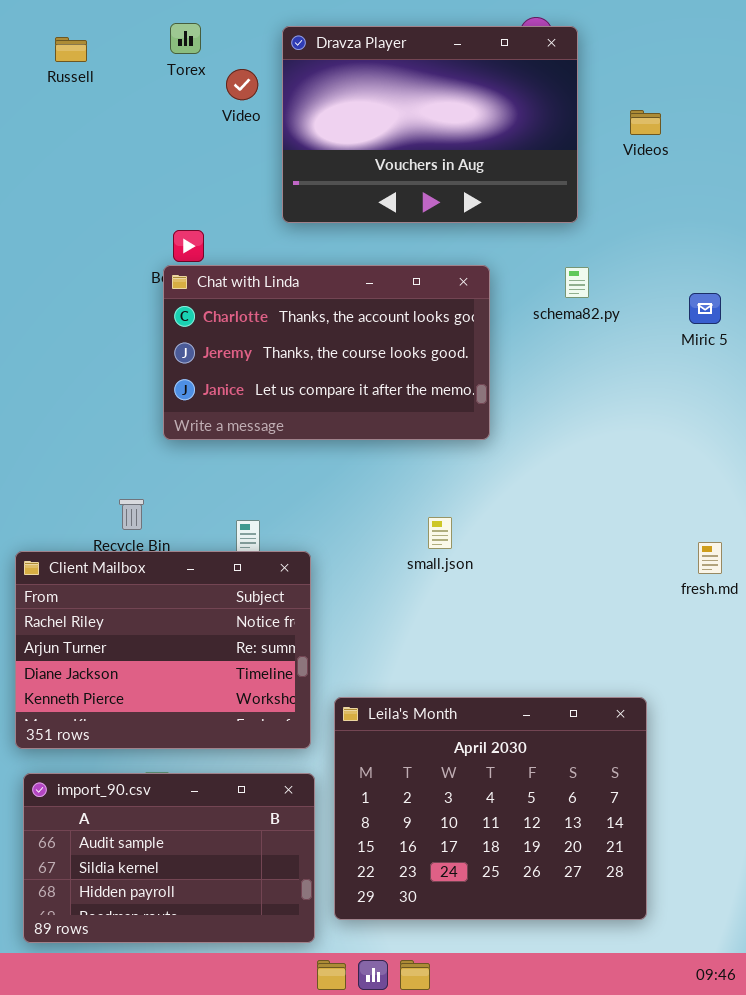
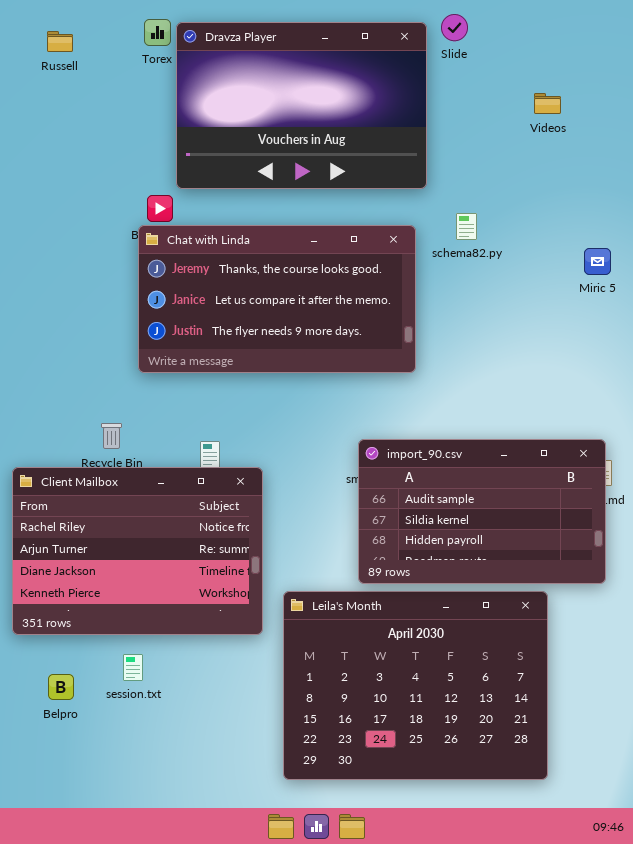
Dravza Player: [282,26,578,223] -> [176,22,427,189], moved
Chat with Linda: [163,265,490,440] -> [138,225,416,373], scrolled down 1 row
schema82.py: [565,267,589,298] -> [456,213,477,240], moved
import_90.csv: [23,773,315,943] -> [358,439,606,584], moved

